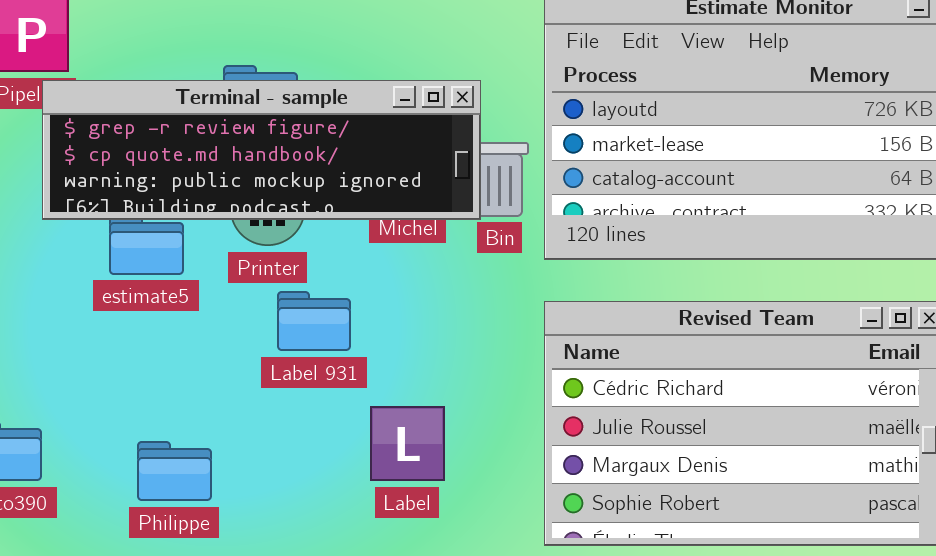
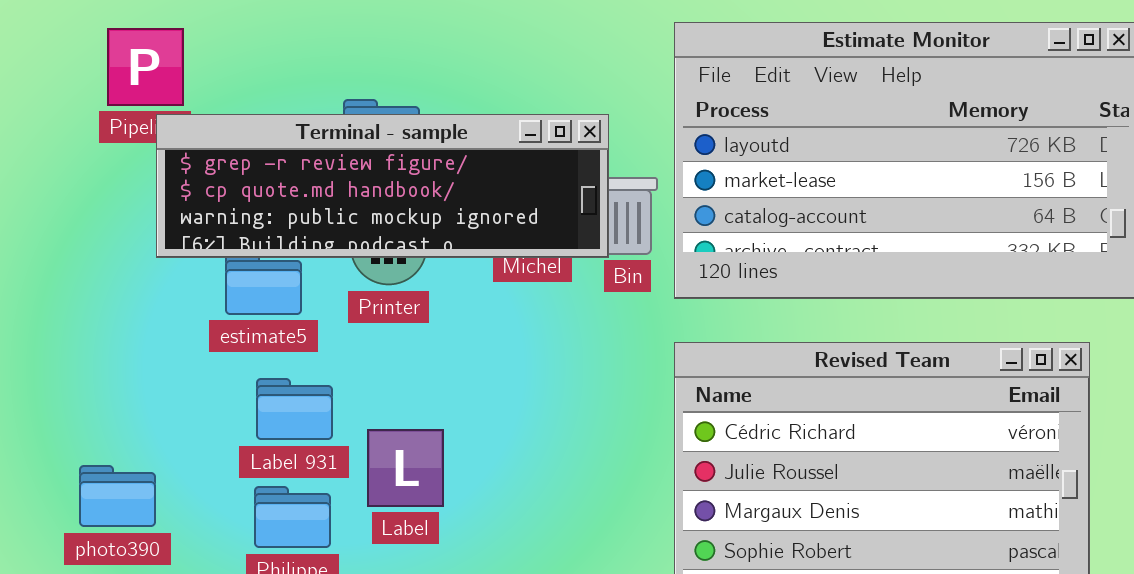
Label 931: [277,291,351,351] -> [256,378,333,440], moved
Label: [370,406,445,481] -> [367,429,444,507], moved

